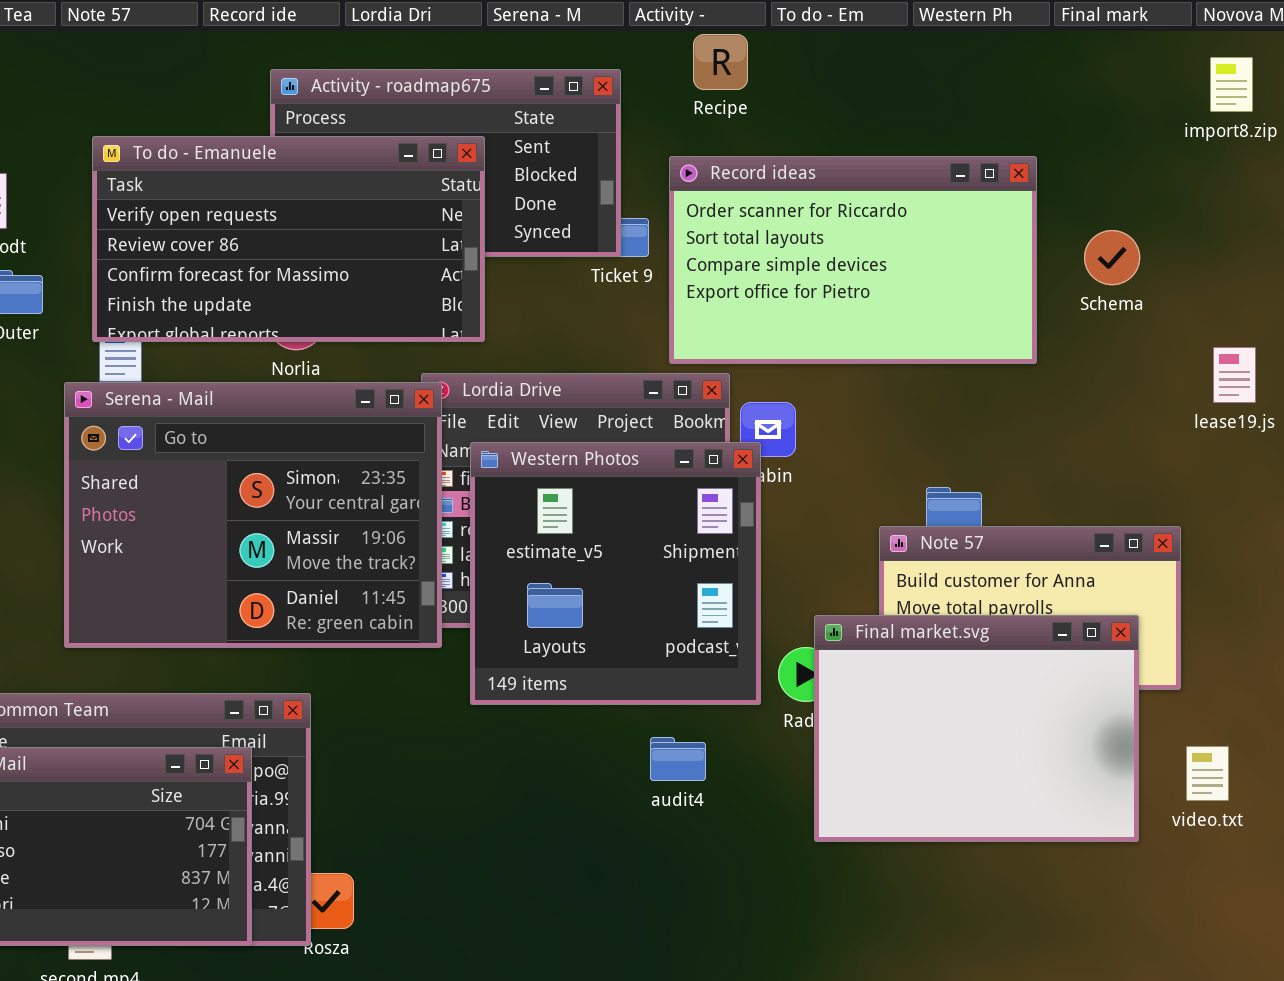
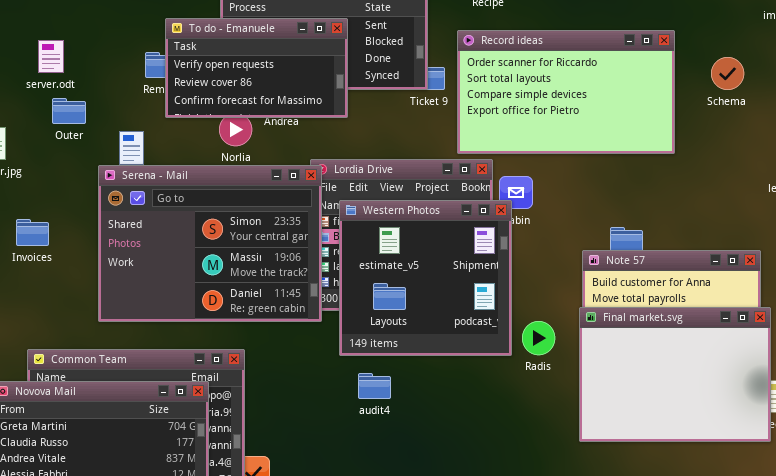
To do - Emanuele: [92,136,485,342] -> [165,18,348,118], resized
Schema: [1084,230,1140,285] -> [711,57,744,90], moved
Final market.svg: [814,615,1139,842] -> [579,307,771,442], moved
audit4: [650,737,706,781] -> [358,373,391,399], moved

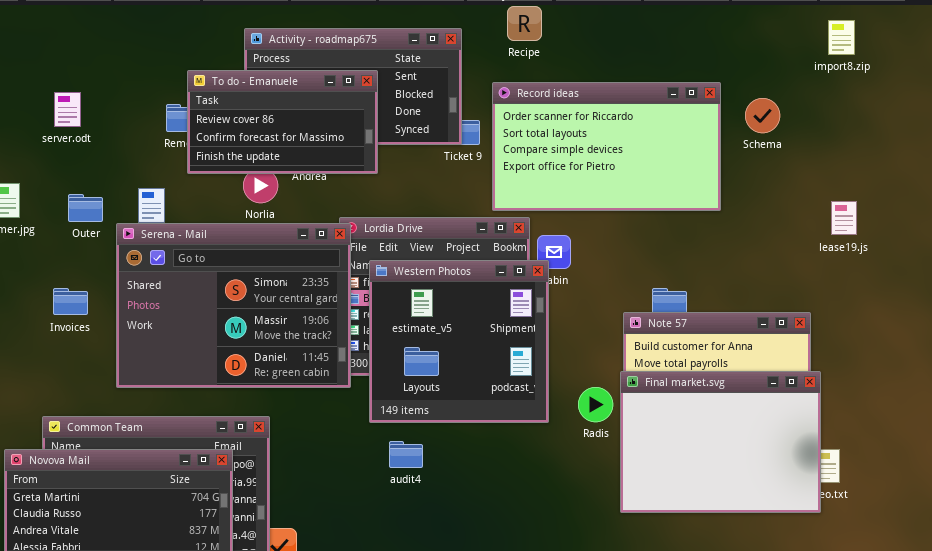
To do - Emanuele: [165,18,348,118] -> [187,70,378,174], scrolled down 1 row
Schema: [711,57,744,90] -> [745,98,780,133], moved
Outer: [52,98,86,124] -> [68,194,103,222], moved
Invoices: [16,219,49,246] -> [53,288,88,315], moved
Radis: [522,321,555,355] -> [578,387,613,422], moved

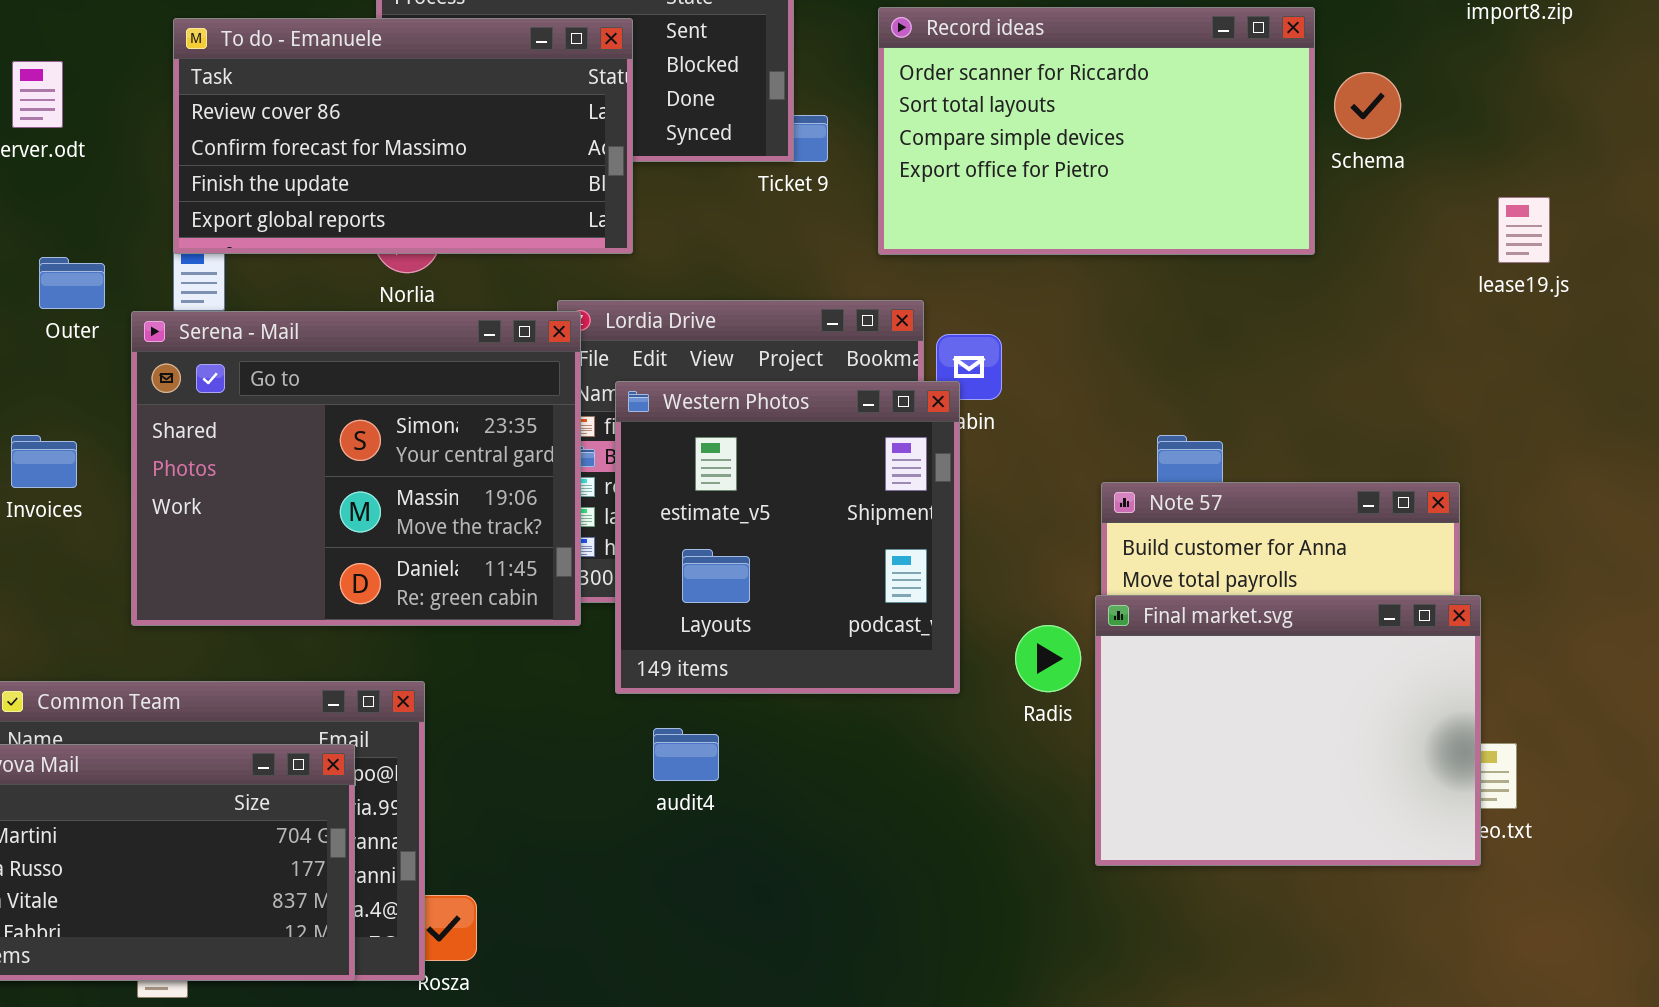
To do - Emanuele: [187,70,378,174] -> [173,18,633,254], resized
Record ideas: [492,82,721,211] -> [878,7,1315,255], moved
lease19.js: [831,201,857,235] -> [1498,197,1550,263], moved

